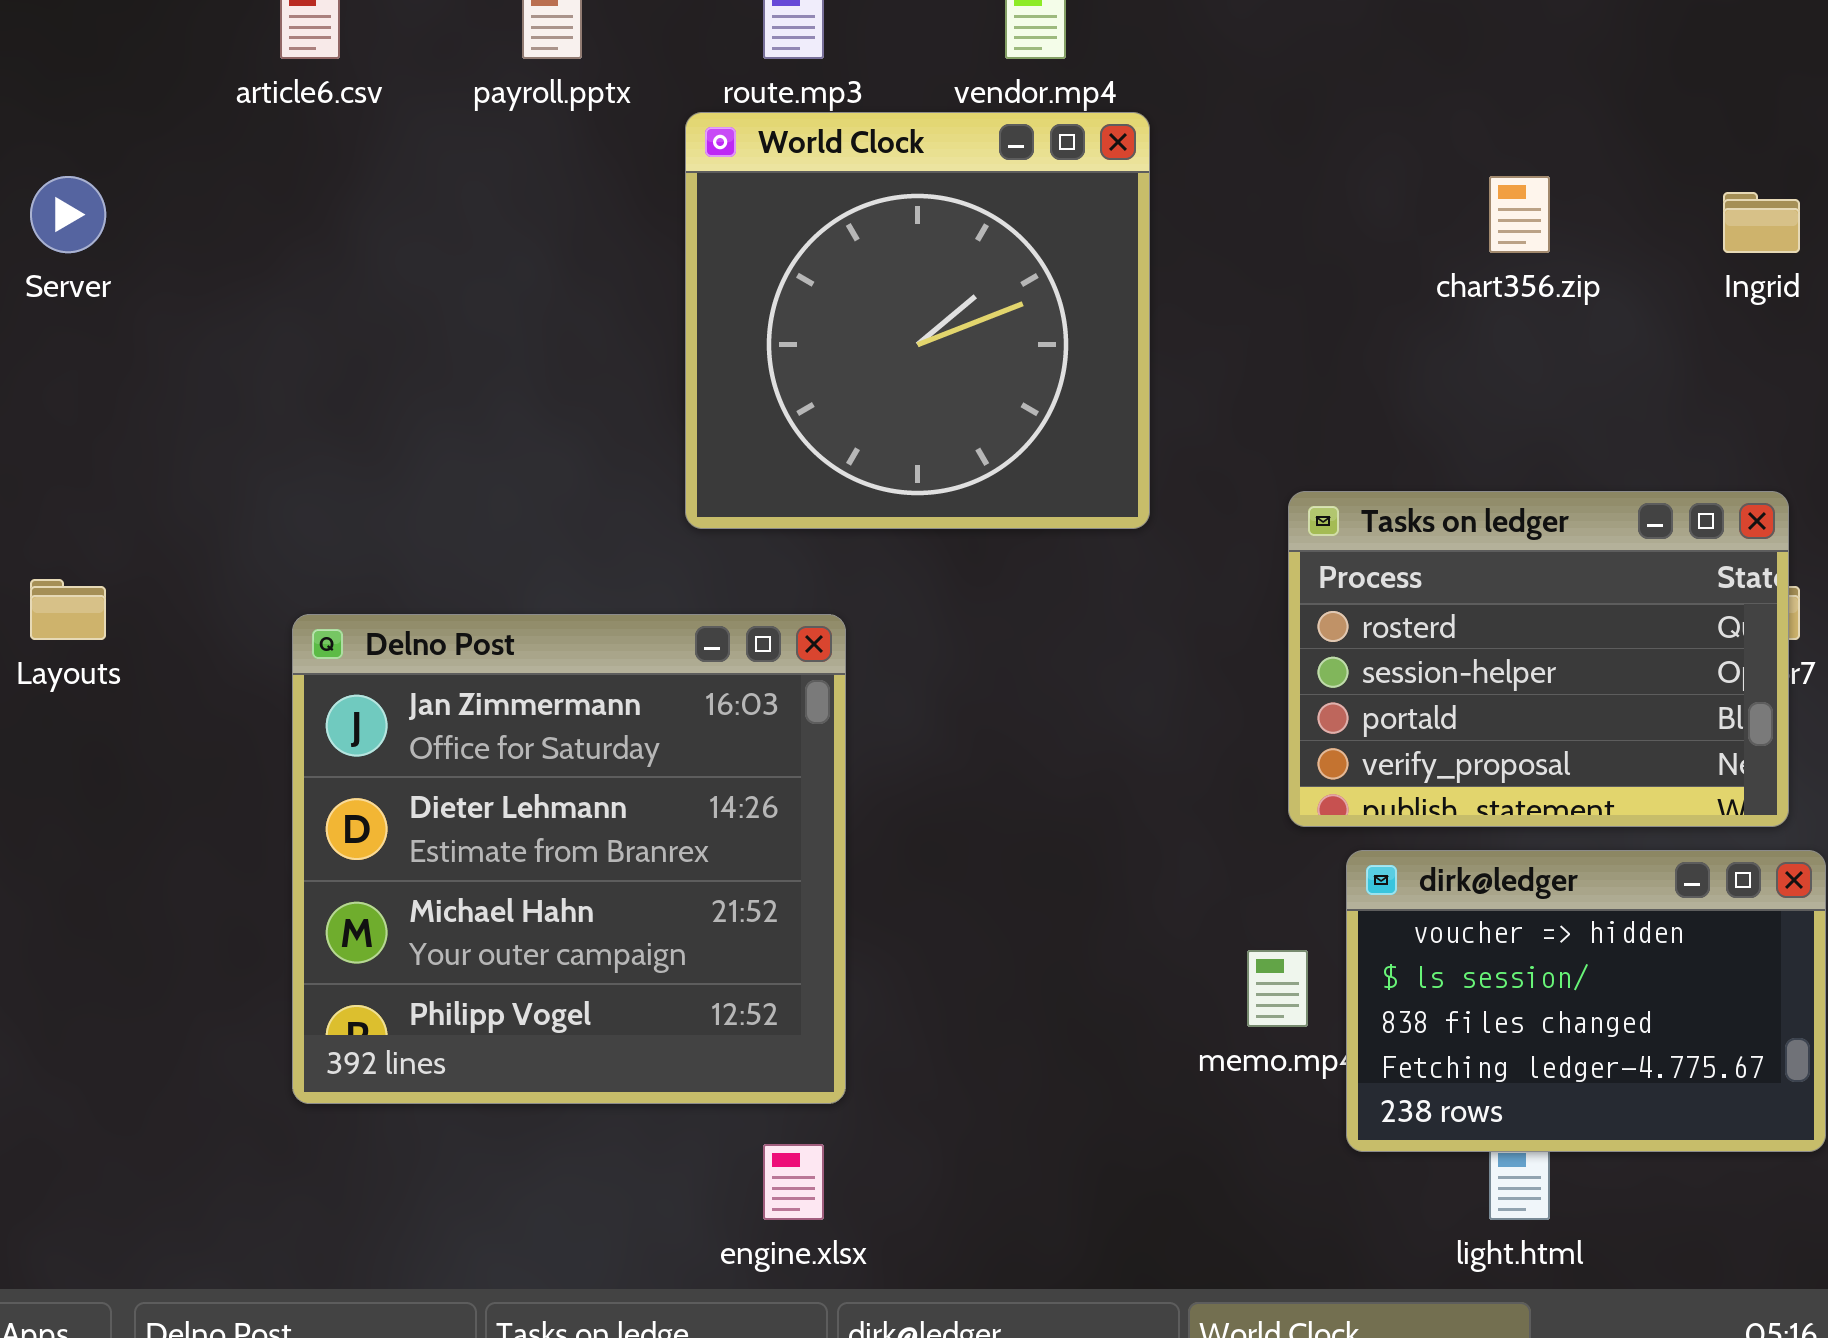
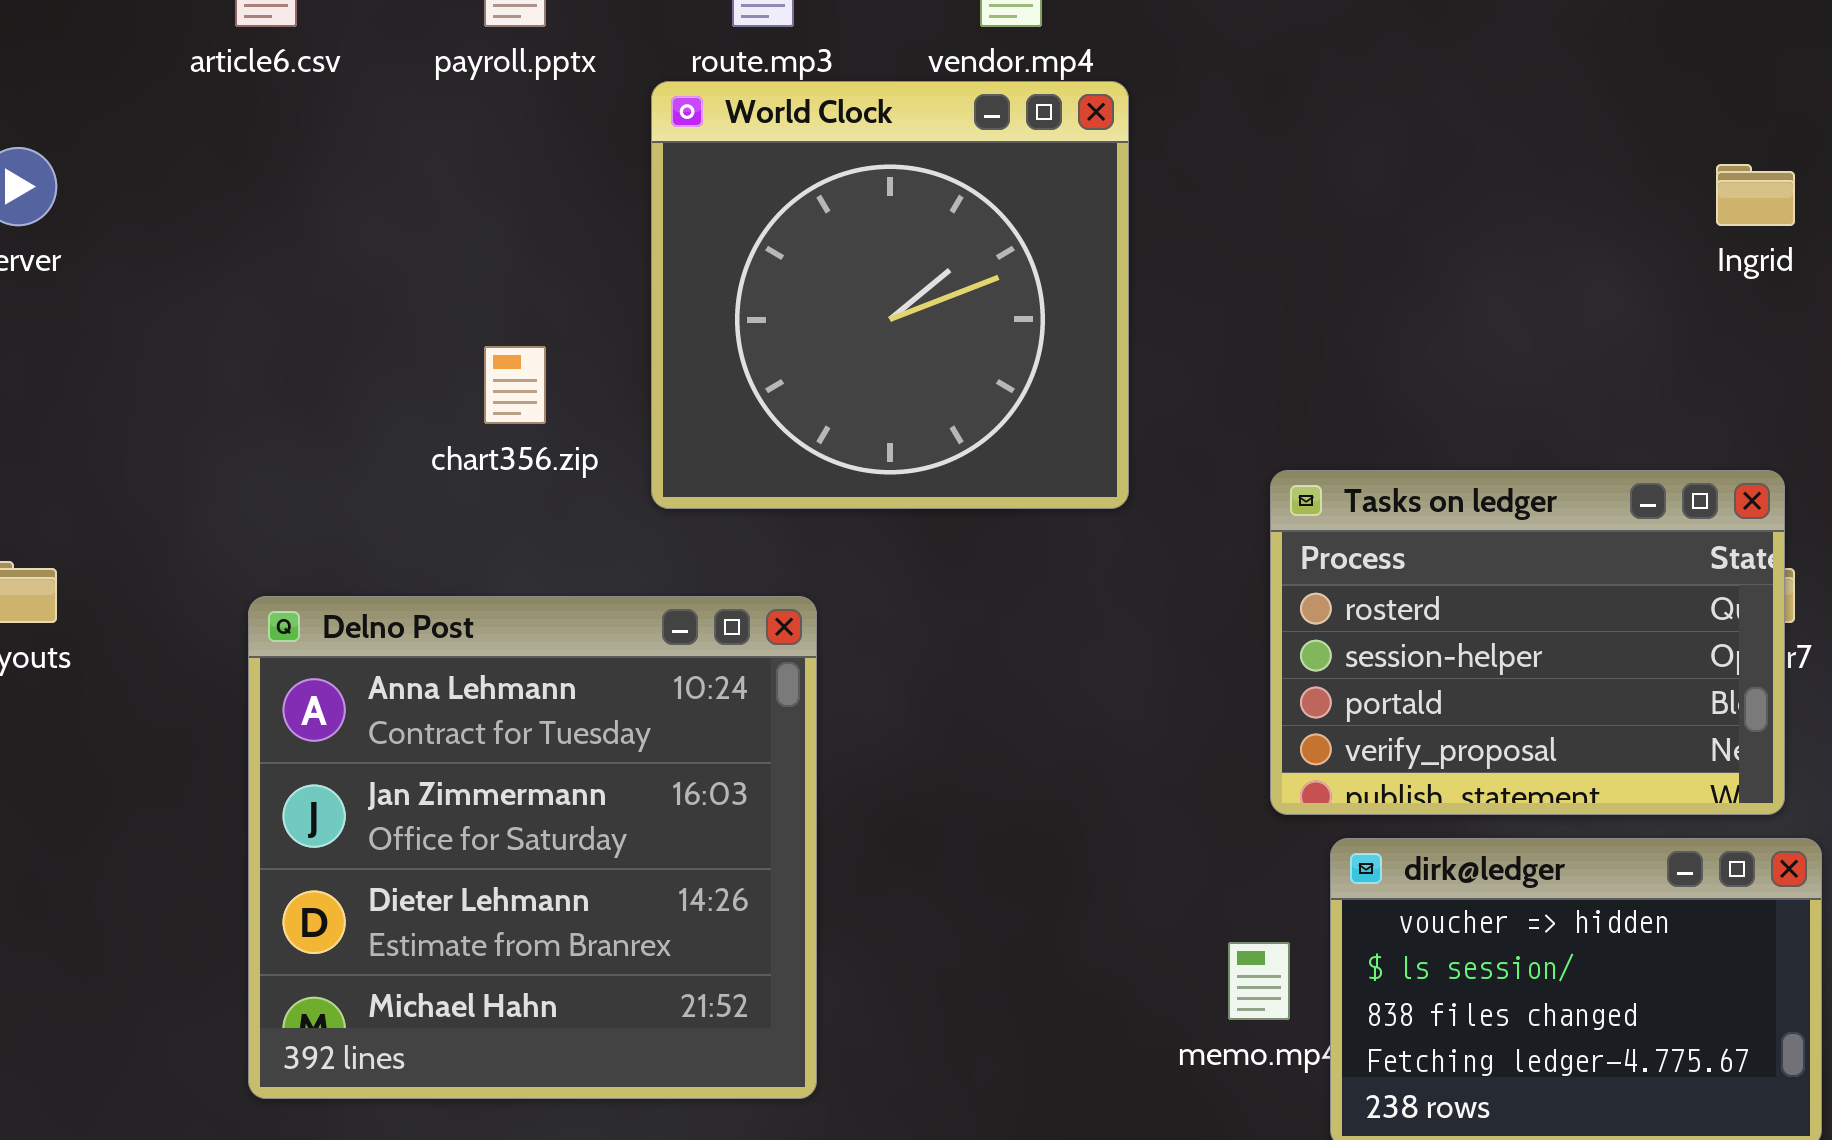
chart356.zip: [1489,176,1550,253] -> [484,346,546,424], moved
Delno Post: [292,614,846,1104] -> [248,596,817,1099], scrolled up 1 row

